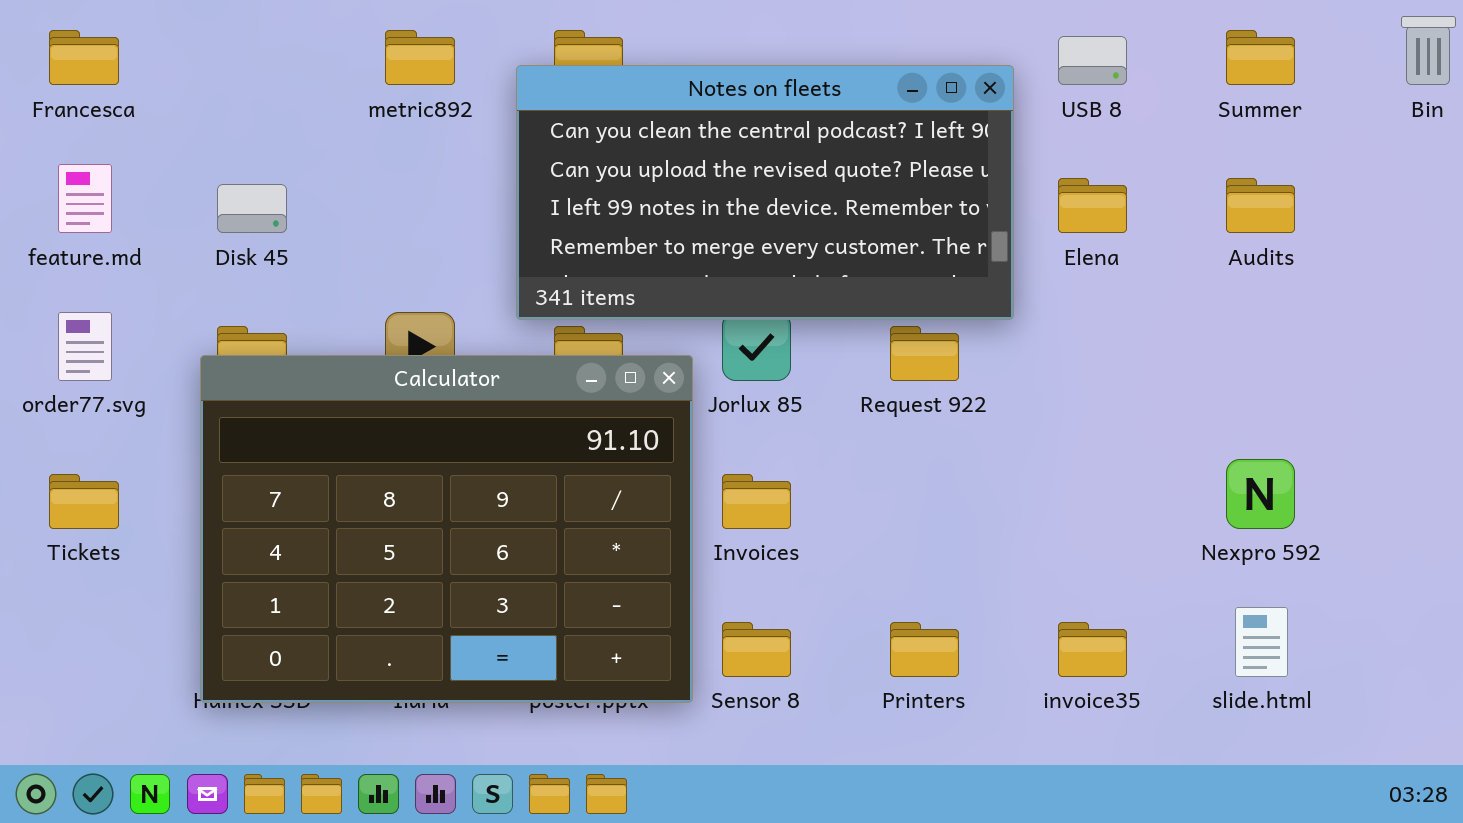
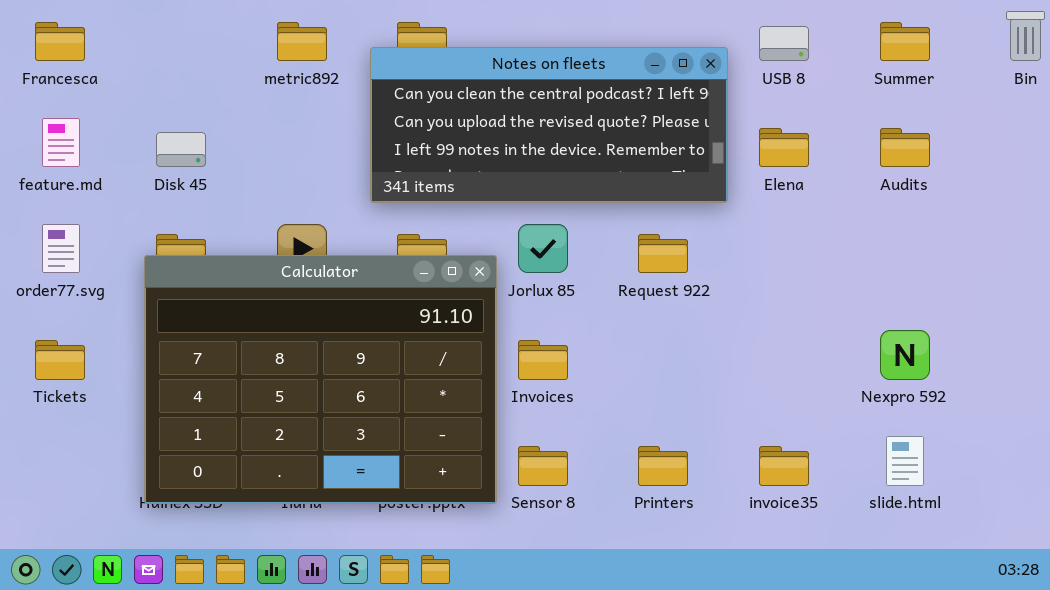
Notes on fleets: [516,65,1014,320] -> [370,47,728,203], resized

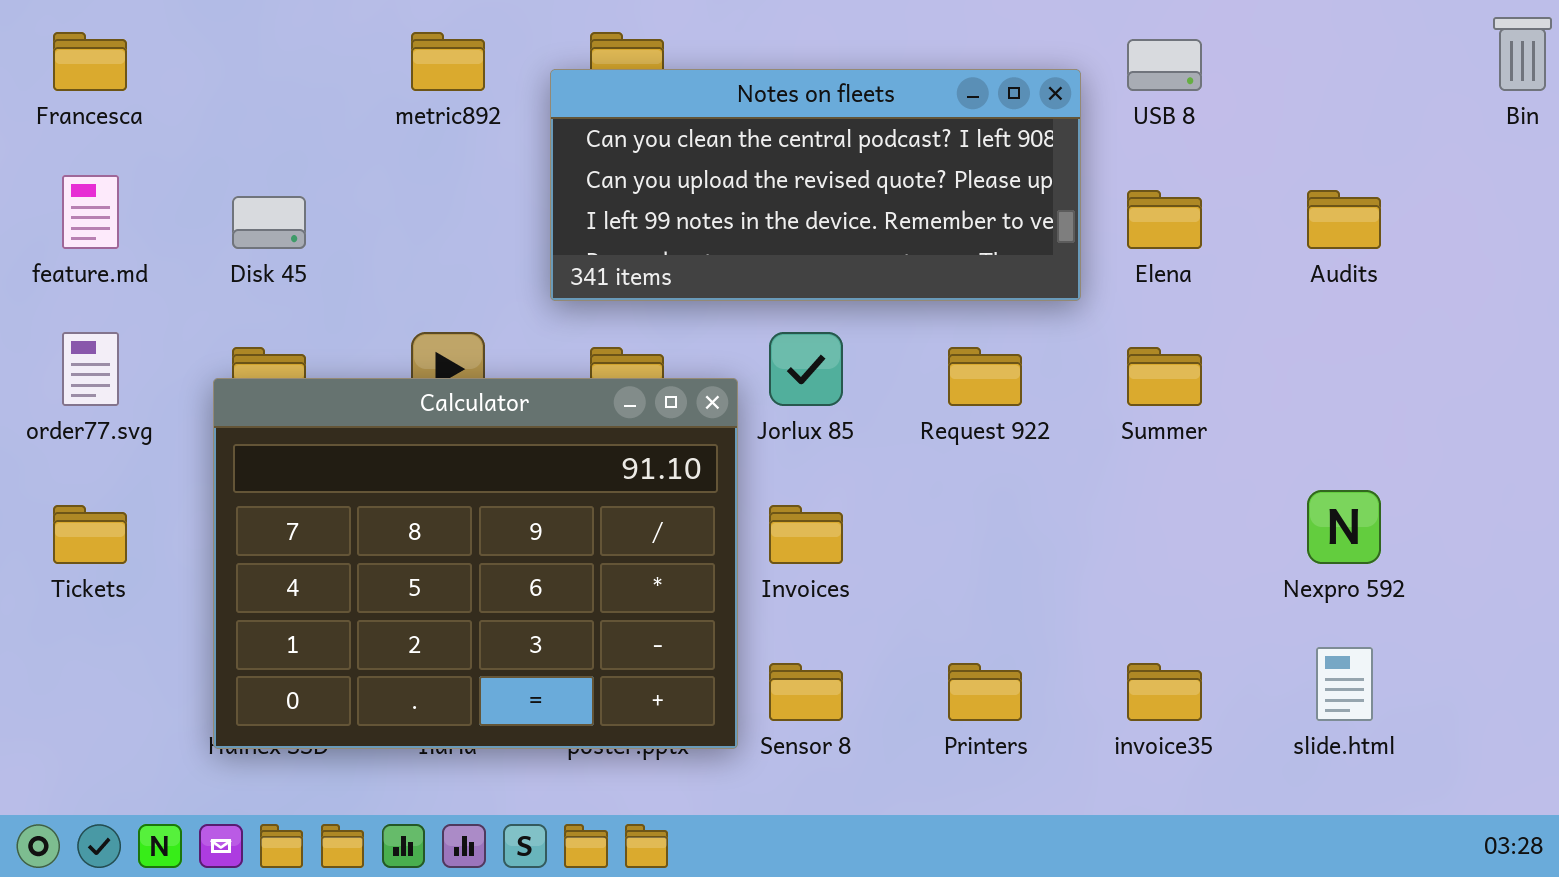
Summer: [880,22,930,61] -> [1127,347,1202,406], moved

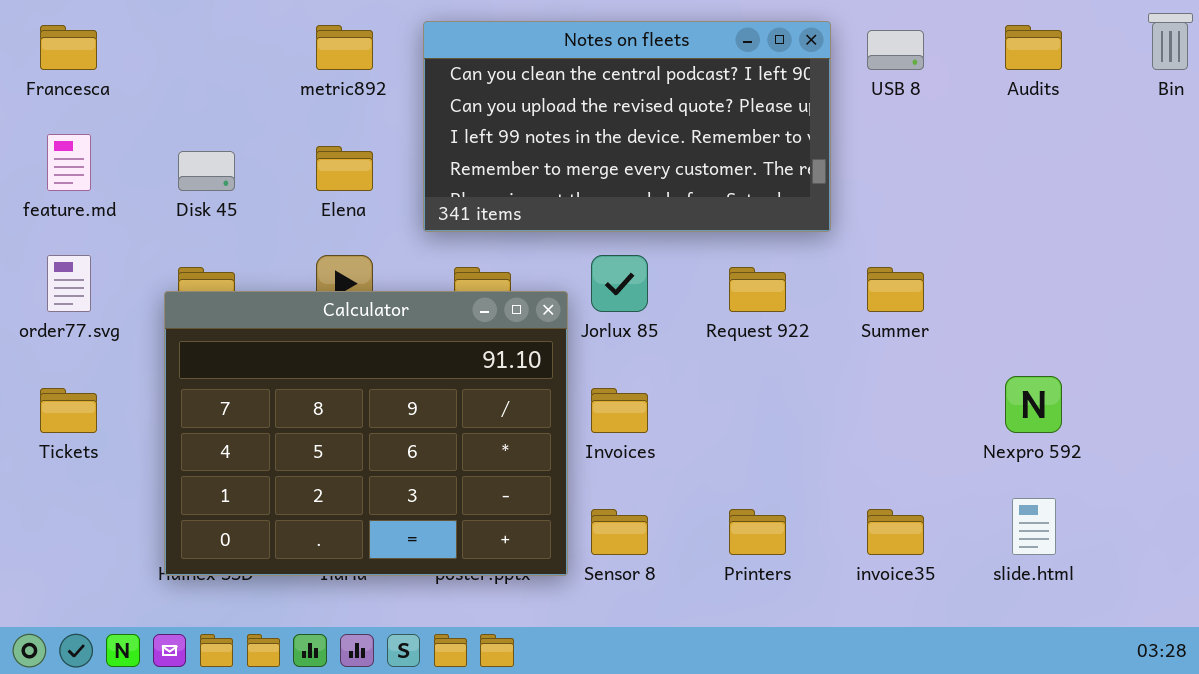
Notes on fleets: [550,69,1081,301] -> [423,21,831,232], resized
Elena: [1127,190,1202,249] -> [316,146,373,191], moved
Audits: [1307,190,1381,249] -> [1005,25,1062,70], moved

